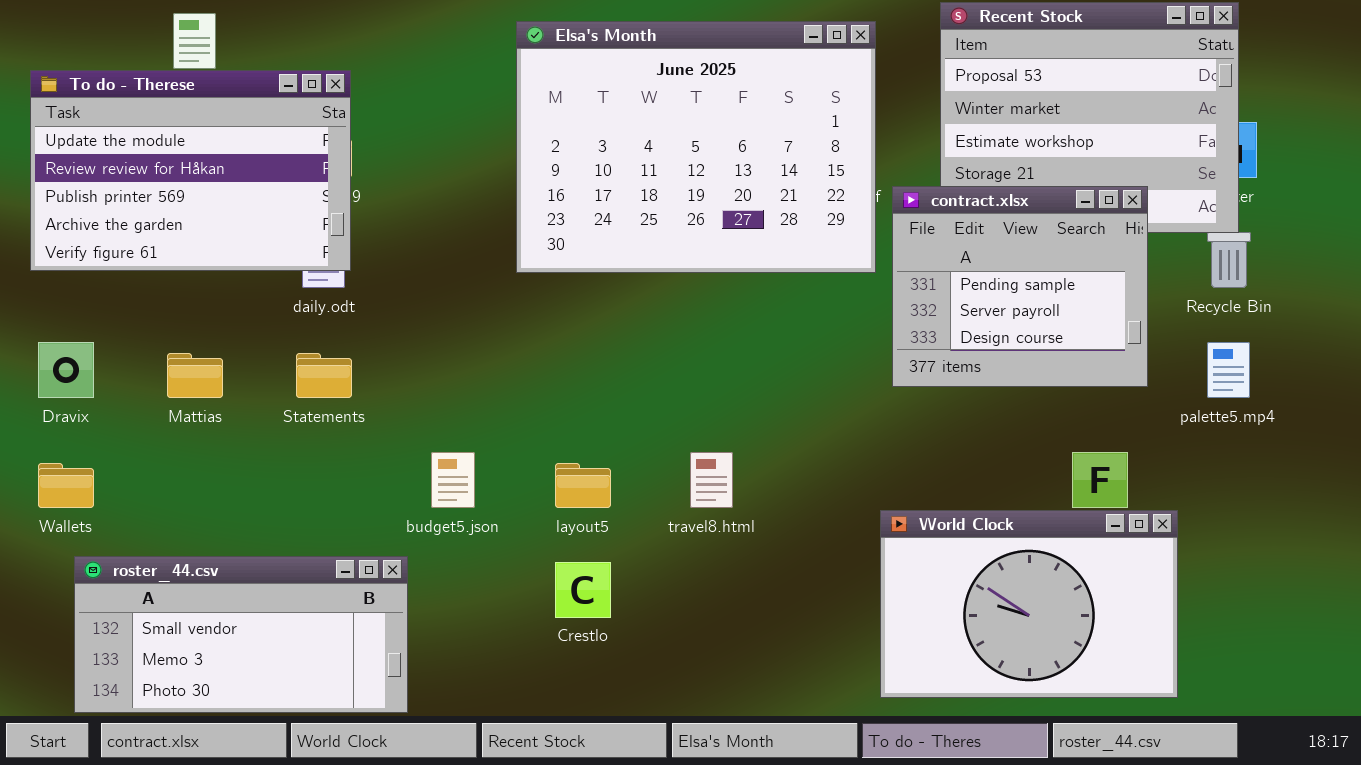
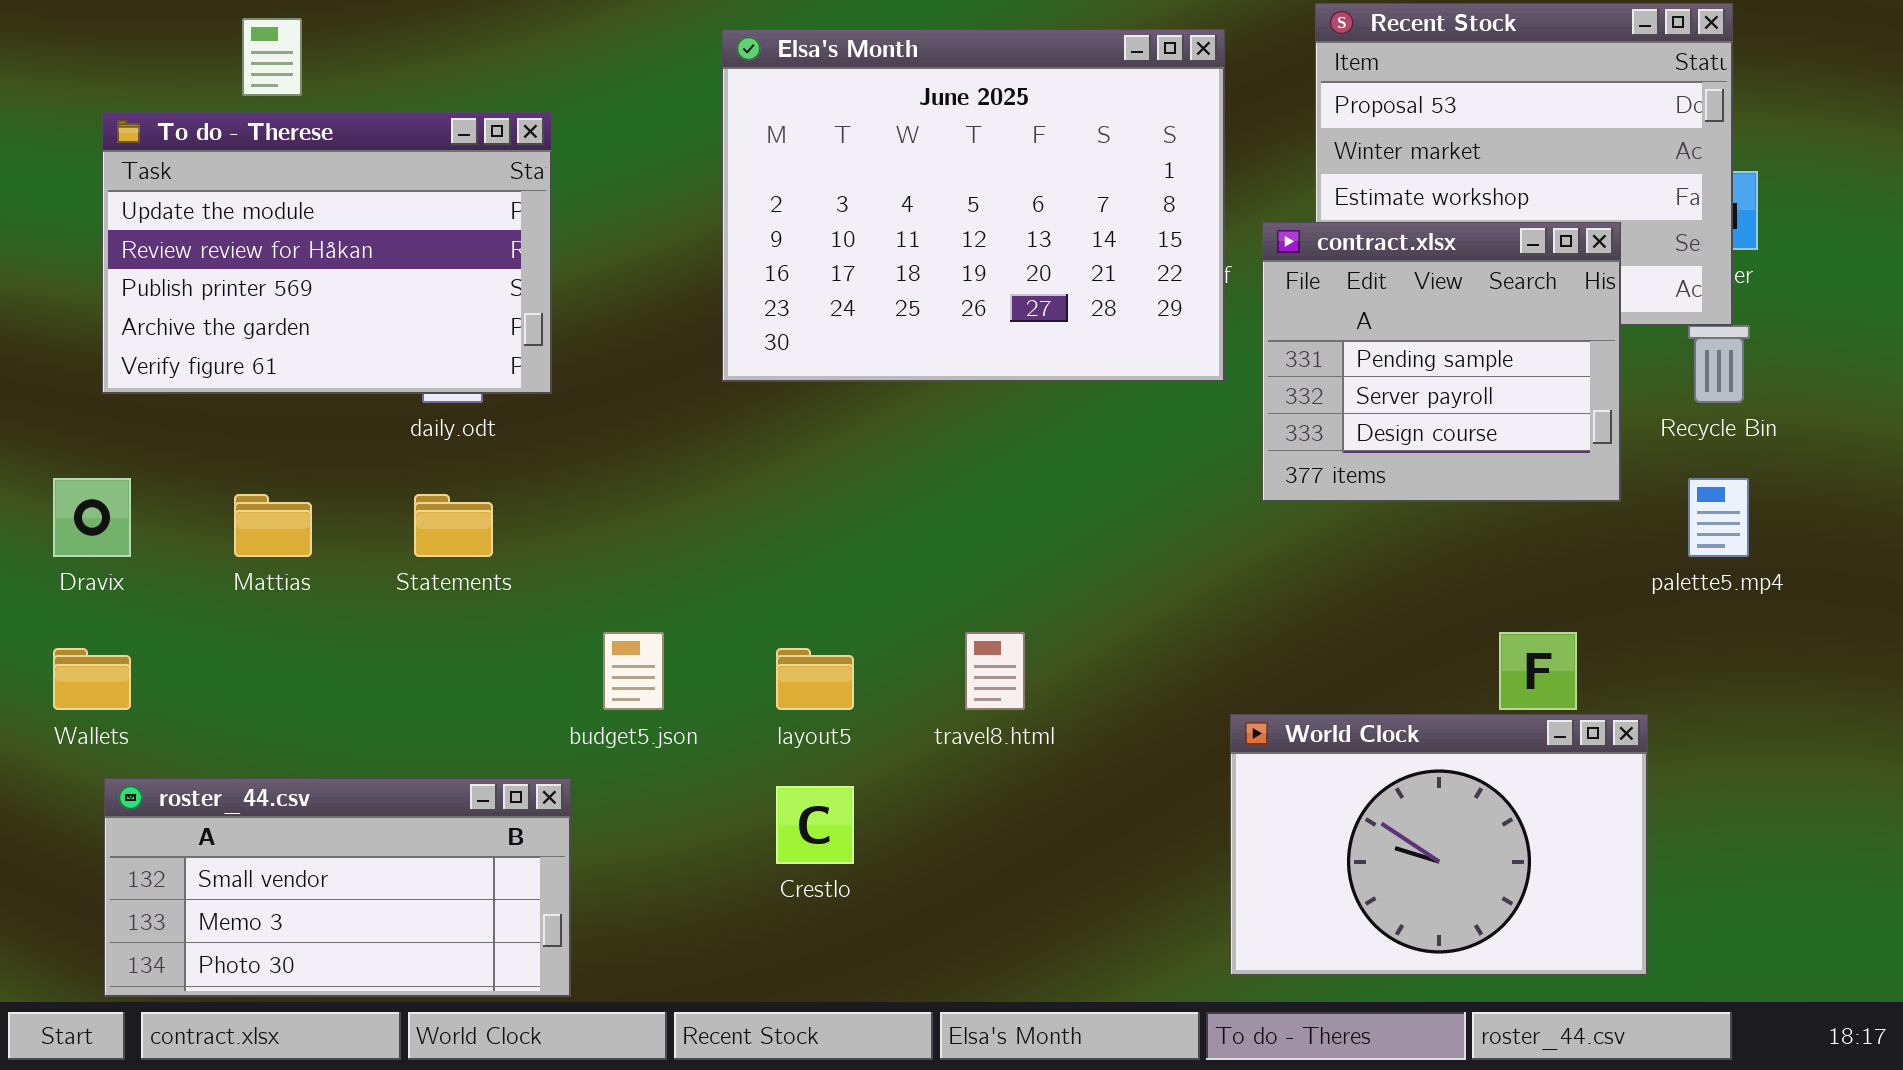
To do - Therese: [30,70,351,271] -> [102,112,552,394], moved
contract.xlsx: [892,186,1148,387] -> [1262,222,1621,502], moved

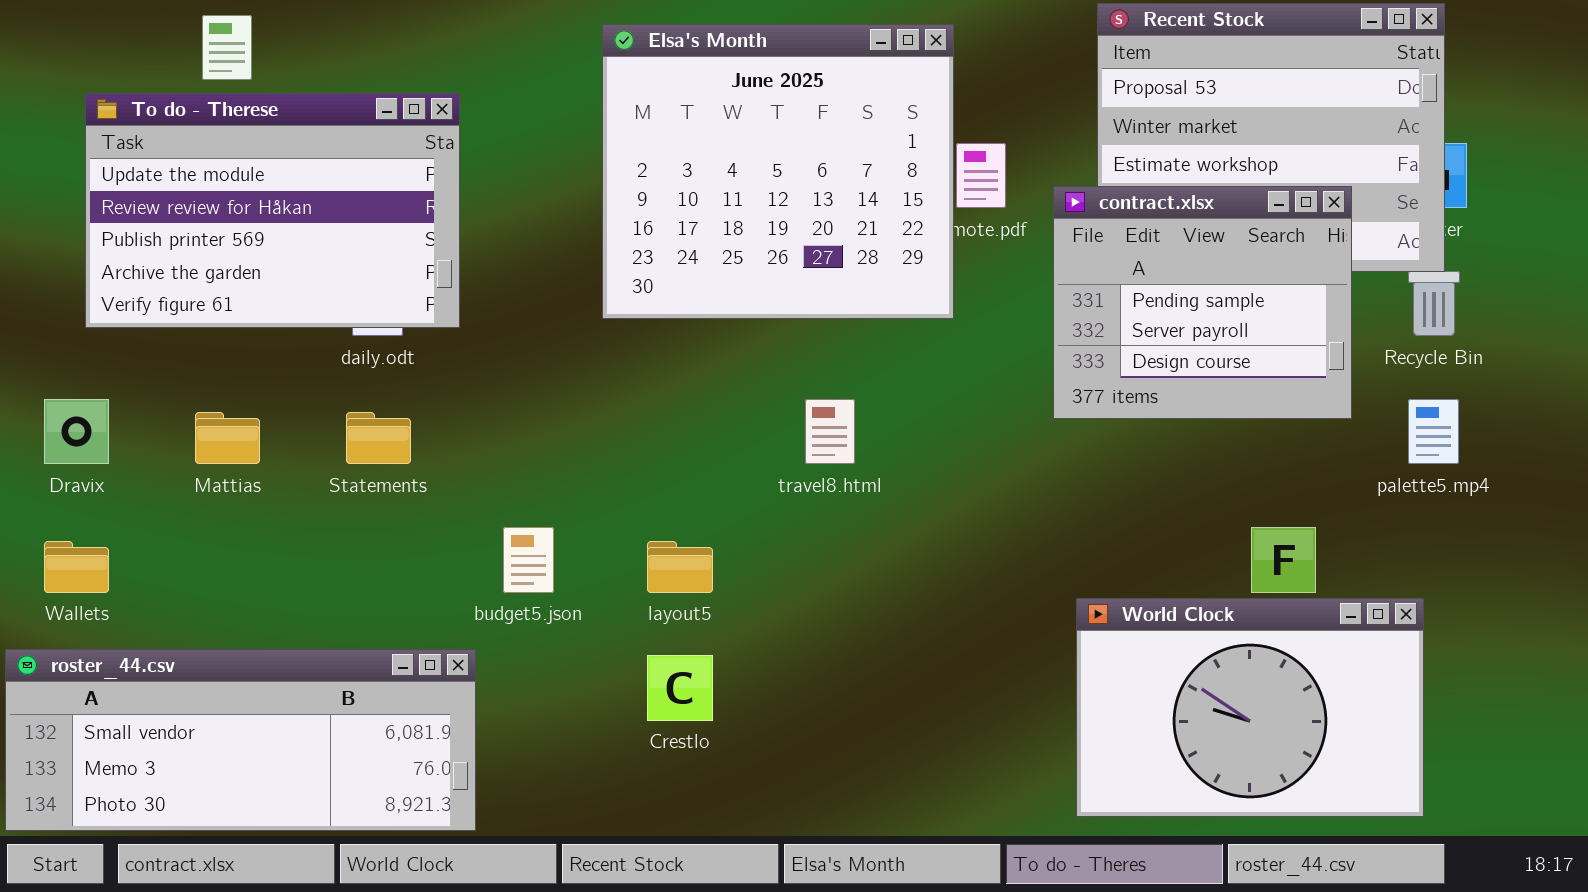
Elsa's Month: [722,29,1225,382] -> [602,24,954,319], resized
travel8.html: [965,632,1025,710] -> [805,399,855,464], moved
World Clock: [1230,714,1648,976] -> [1076,598,1424,817], moved
roster_44.csv: [104,778,571,997] -> [5,649,476,831], resized

